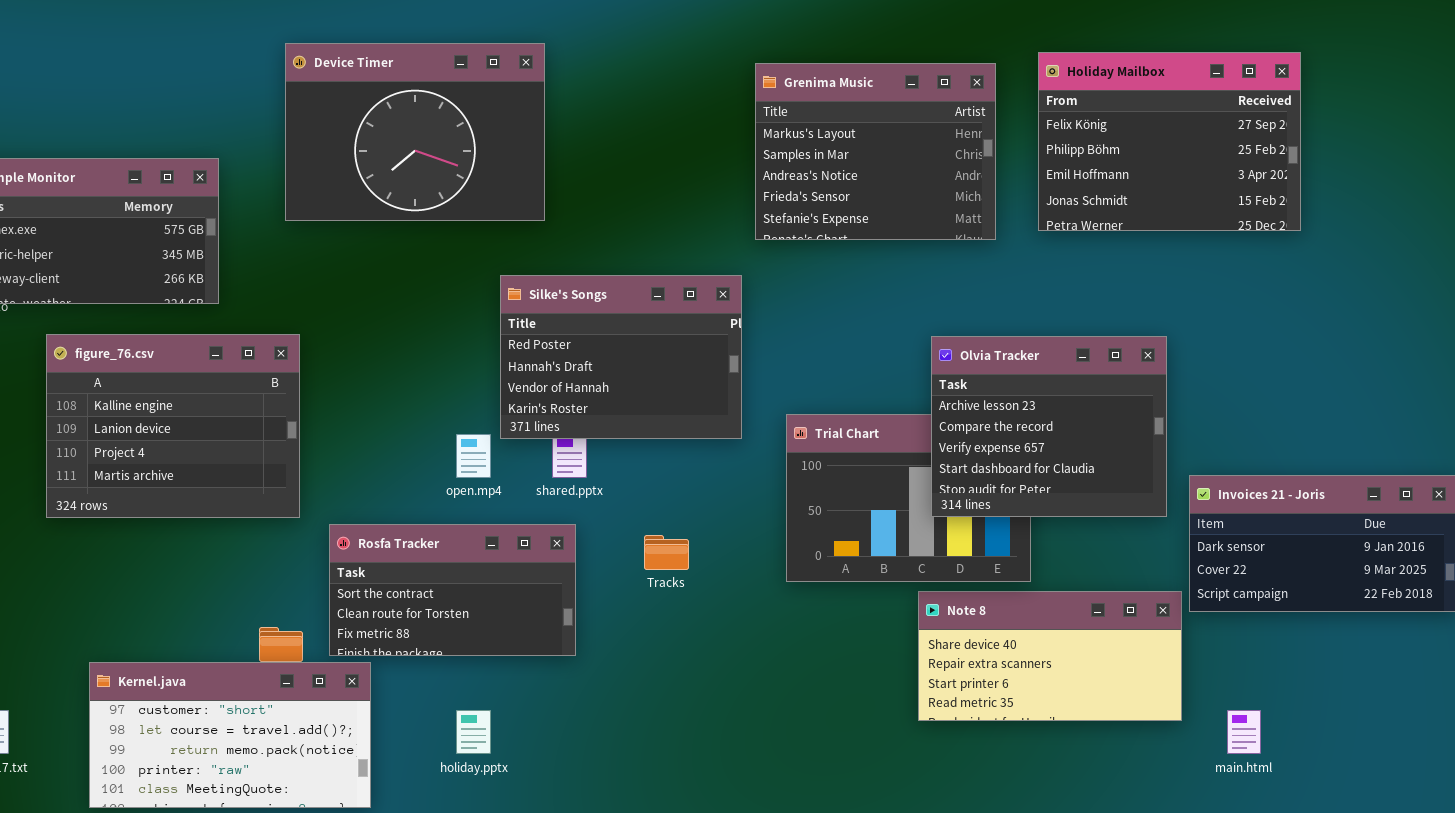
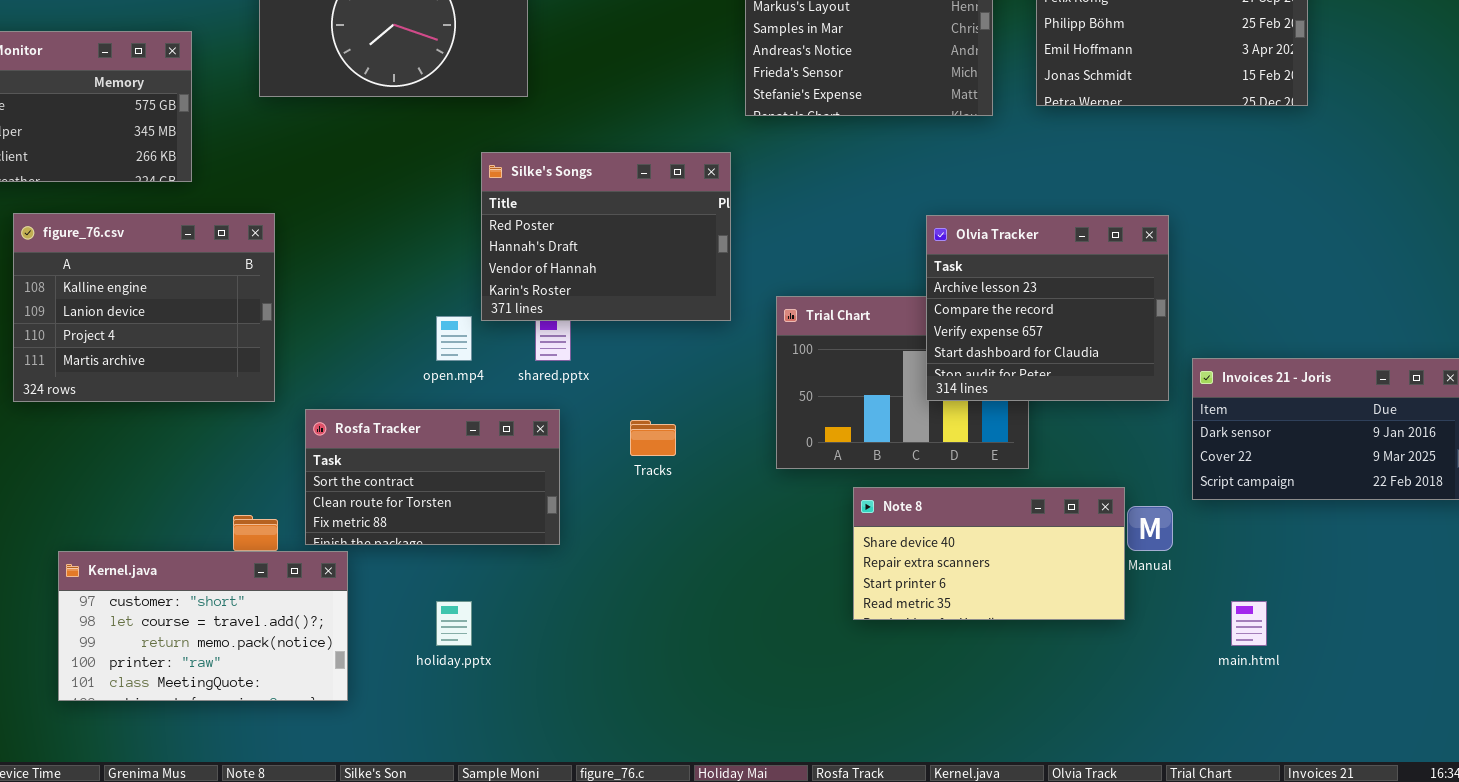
Note 8: [918,591,1182,721] -> [853,487,1125,620], moved

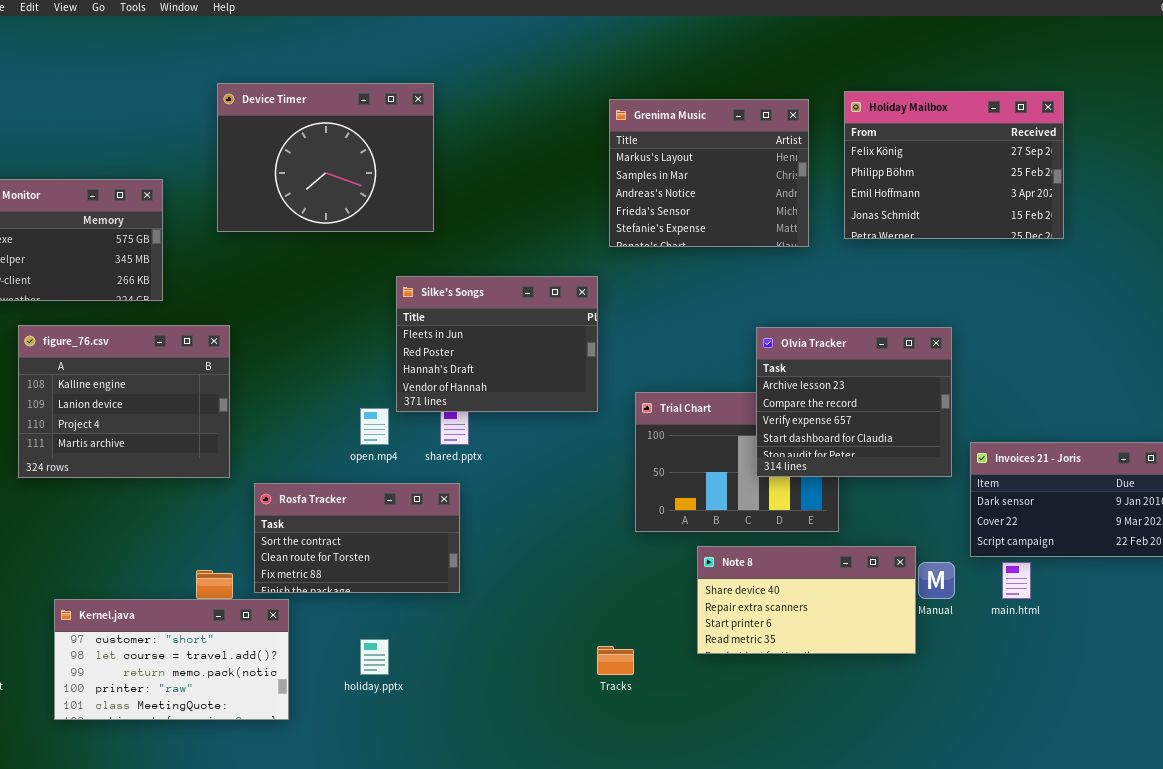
Silke's Songs: [481,152,731,321] -> [396,276,598,412], scrolled up 1 row
Tracks: [630,420,676,456] -> [597,646,634,675], moved
main.html: [1231,601,1267,646] -> [1002,562,1031,599], moved

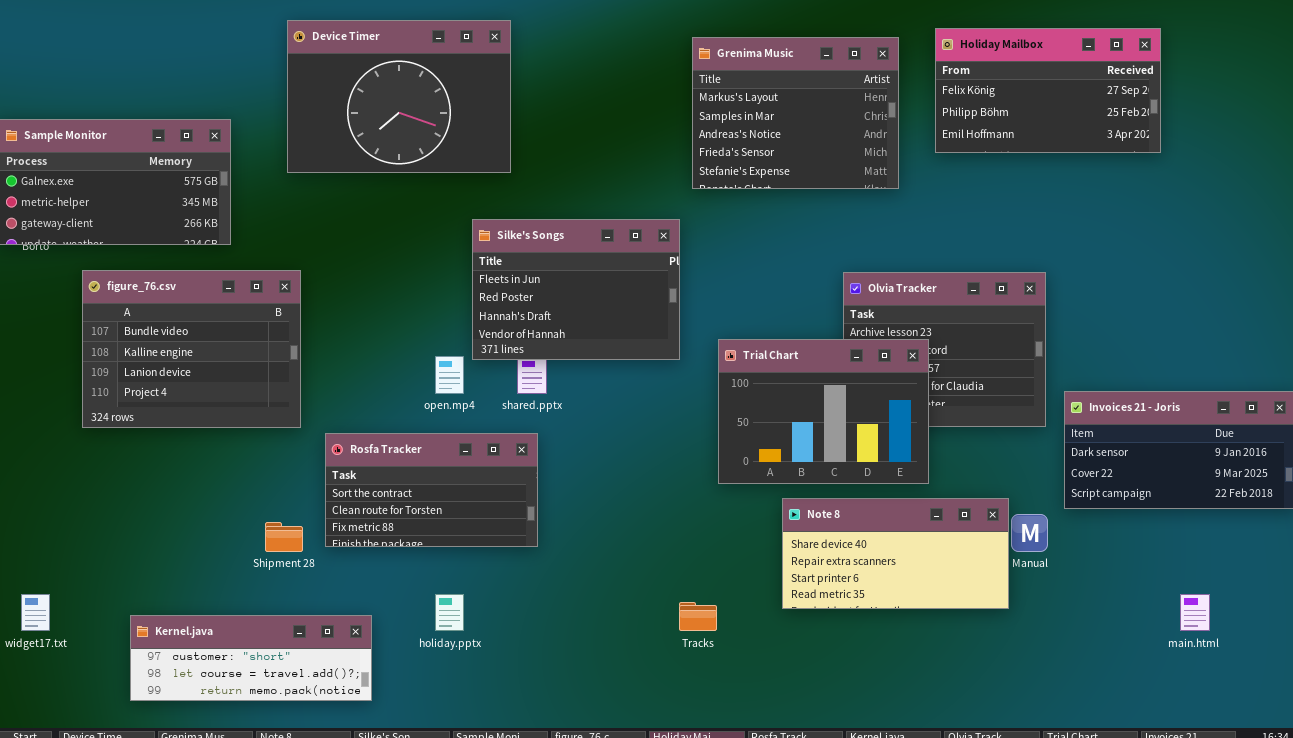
Holiday Mailbox: [844,91,1064,239] -> [935,28,1161,153], resized
figure_76.csv: [18,325,230,478] -> [82,270,301,428], scrolled up 1 row
Trial Chart: [635,392,839,532] -> [718,339,929,484], raised
main.html: [1002,562,1031,599] -> [1180,594,1210,631], moved
Kernel.java: [54,599,289,720] -> [130,615,372,701], moved, resized

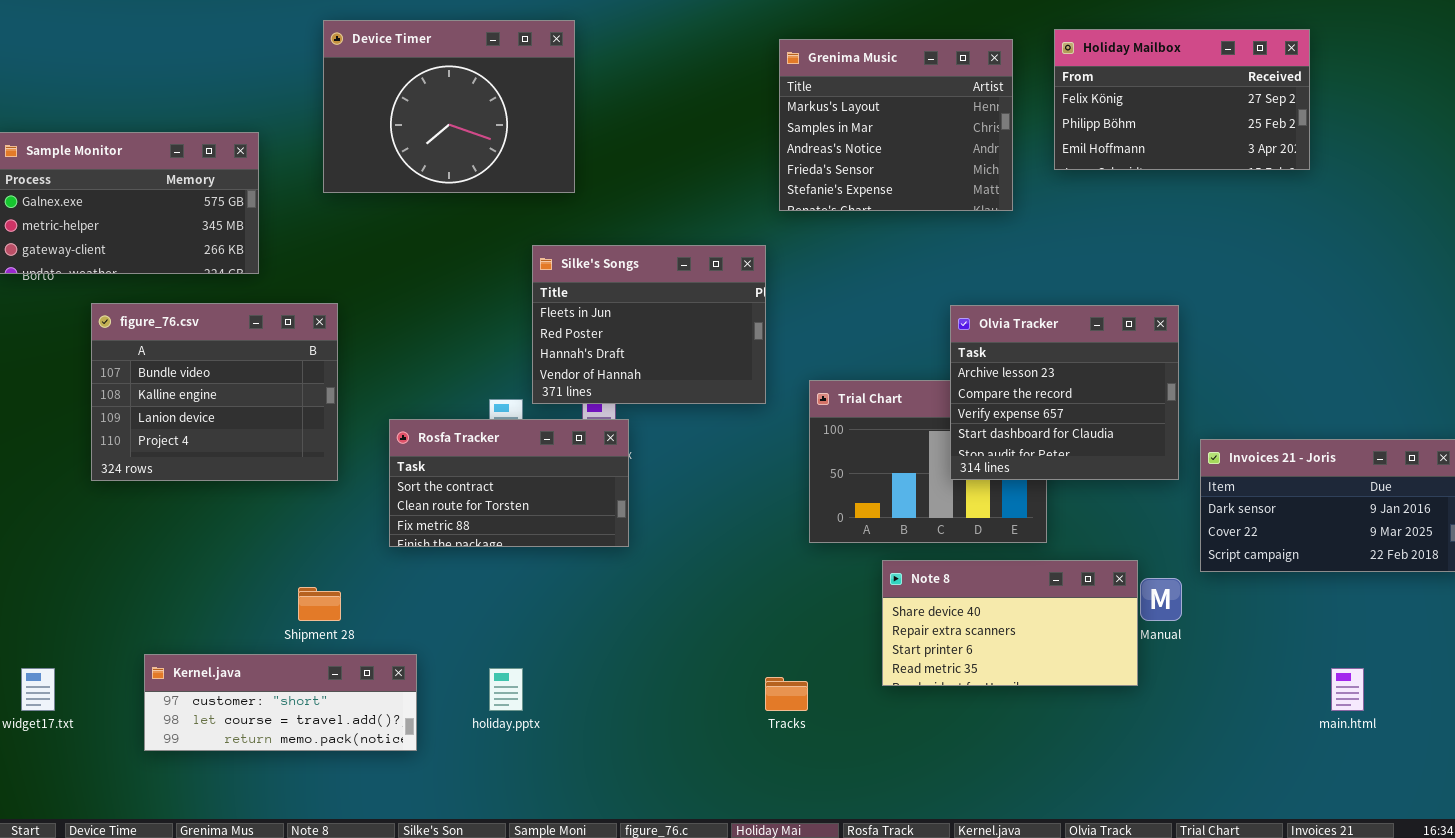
Olvia Tracker: [843,272,1046,427] -> [950,305,1179,480], raised
Rosfa Tracker: [325,433,538,547] -> [389,419,629,547], moved
Kernel.java: [130,615,372,701] -> [144,654,417,751], moved

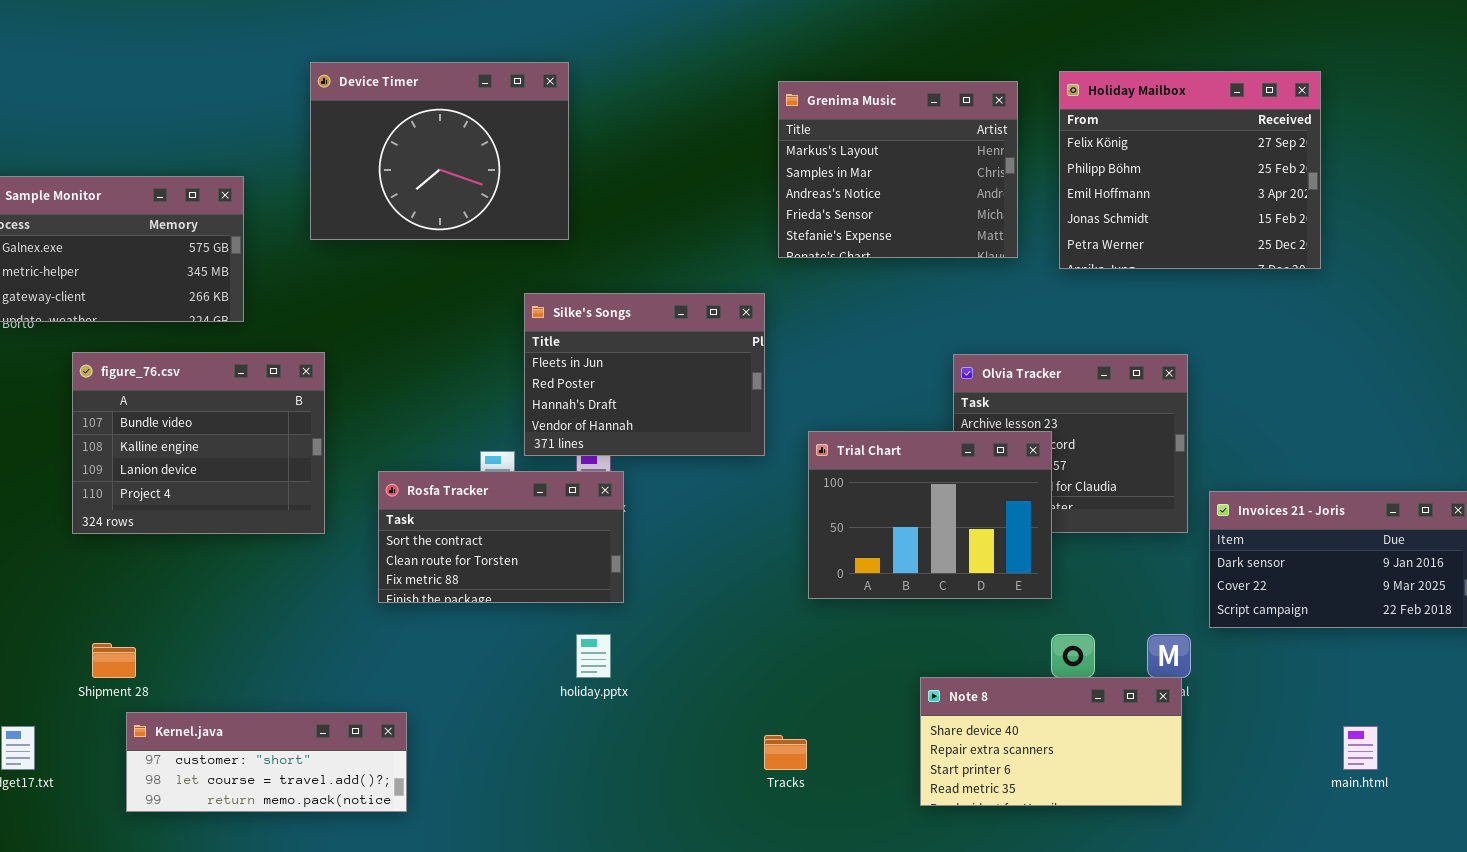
Holiday Mailbox: [1054,29,1310,170] -> [1059,71,1321,269], resized
Trial Chart: [809,380,1047,543] -> [808,431,1052,599], raised
Note 8: [882,560,1138,686] -> [920,677,1182,806], moved
Shipment 28: [298,587,341,621] -> [92,643,136,678], moved
holiday.pptx: [489,668,523,711] -> [576,634,611,678], moved

